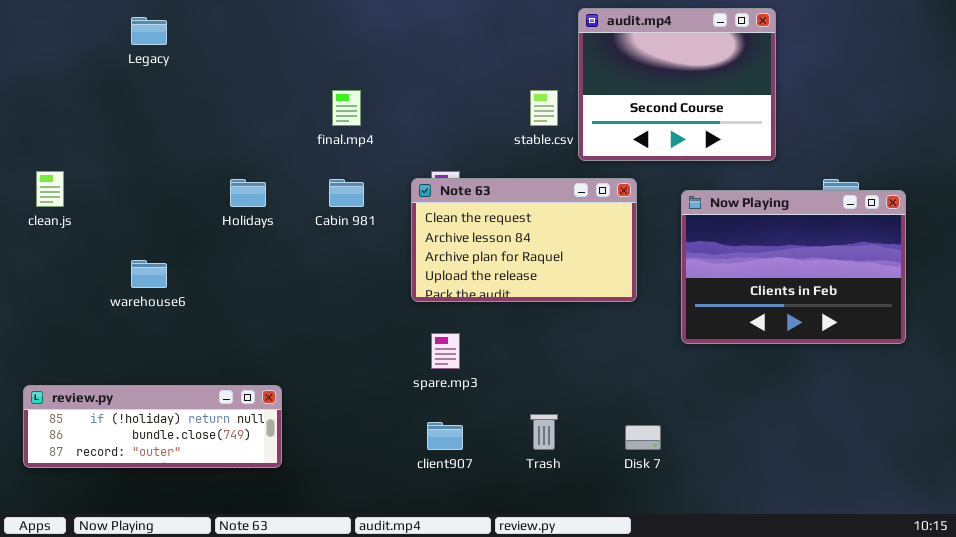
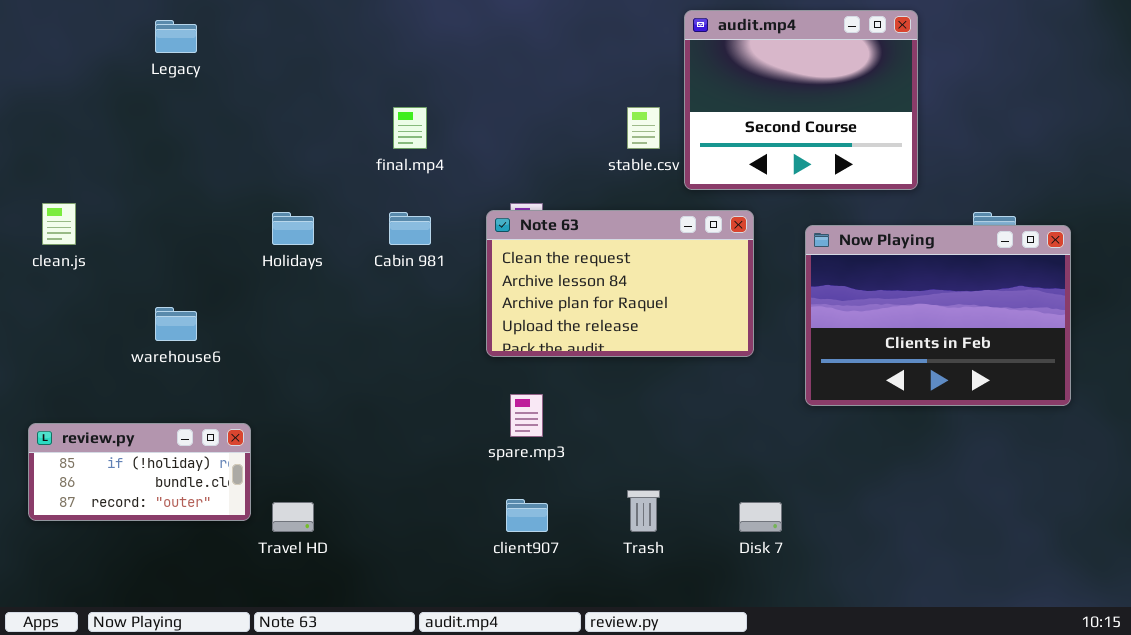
review.py: [23,385,282,468] -> [28,423,251,521], moved, resized

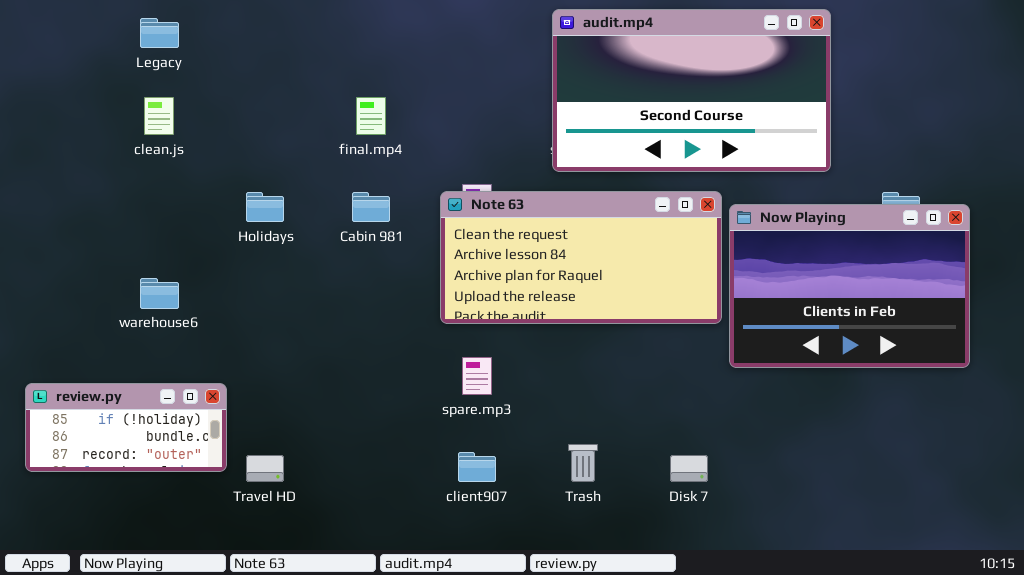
audit.mp4: [684,10,918,190] -> [552,9,831,172], resized
clean.js: [42,203,76,245] -> [144,97,174,135], moved
Note 63: [486,210,754,357] -> [440,191,722,324], resized

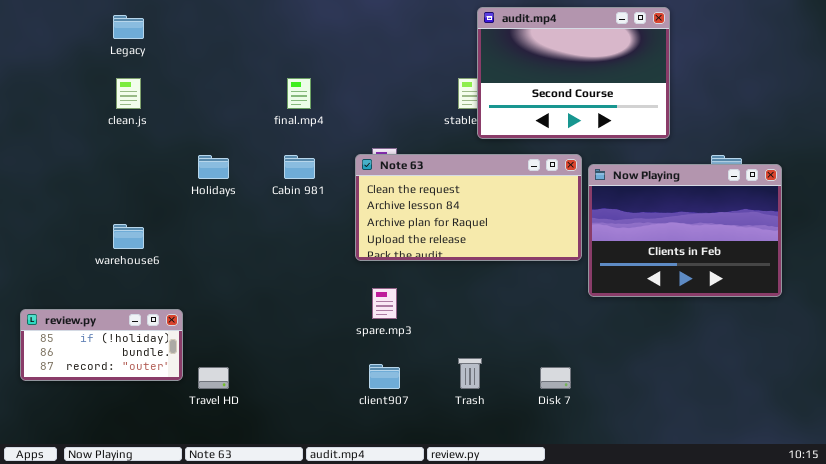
audit.mp4: [552,9,831,172] -> [477,7,670,139], resized

